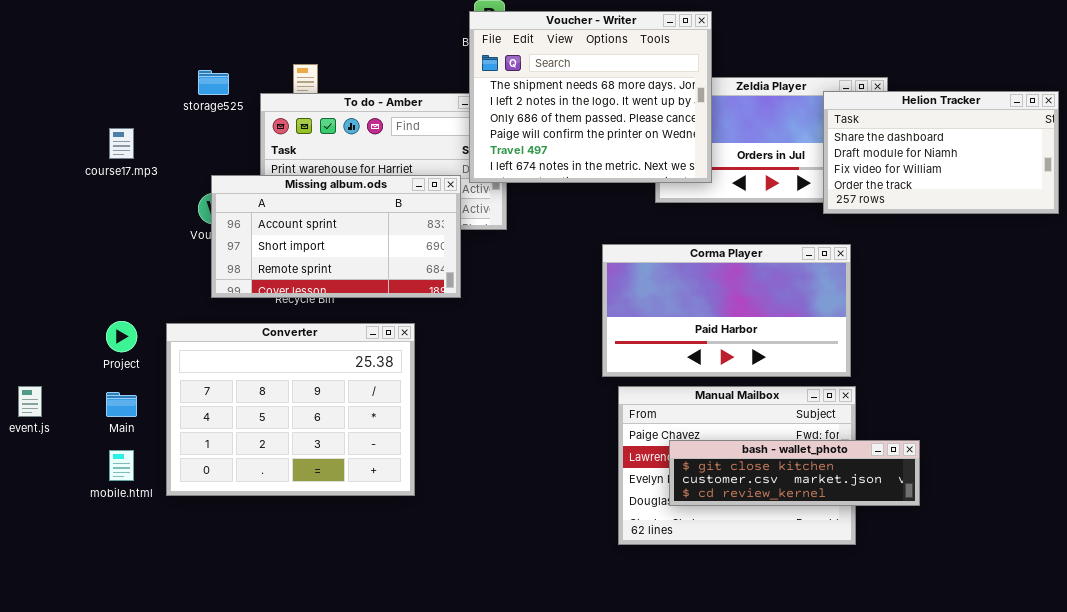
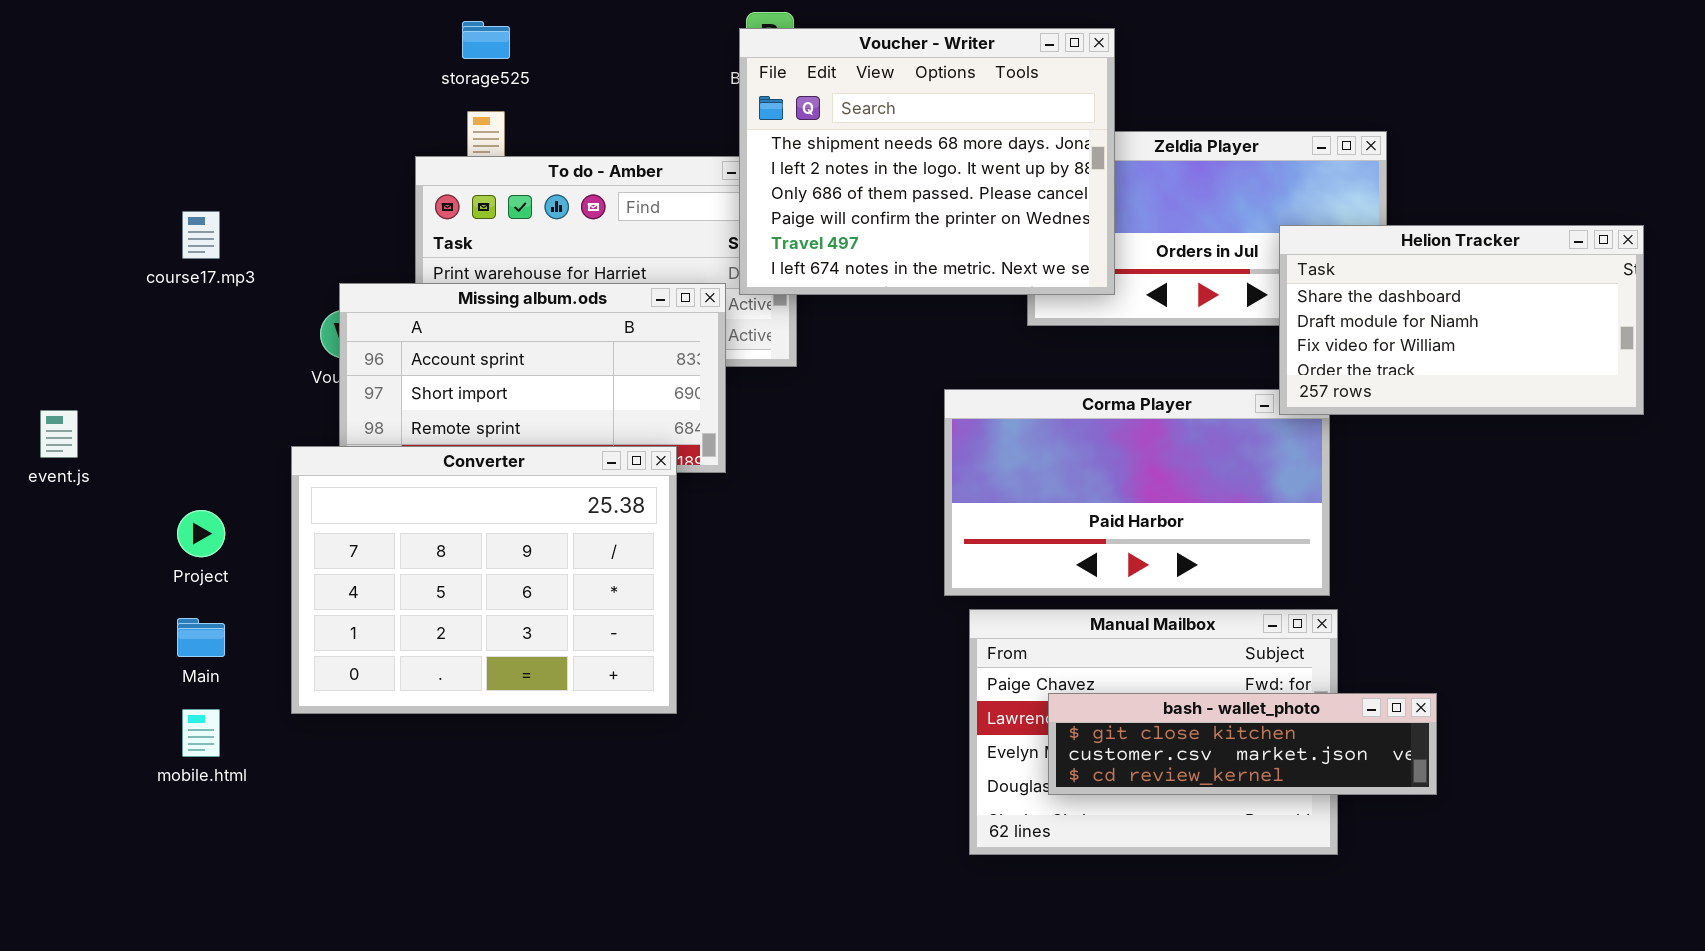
storage525: [198,70,229,95] -> [462,21,510,59], moved
Helion Tracker: [823,91,1059,214] -> [1279,225,1644,415], moved
Converter: [166,323,415,496] -> [291,446,677,714], moved
event.js: [18,386,42,417] -> [40,410,78,458], moved

